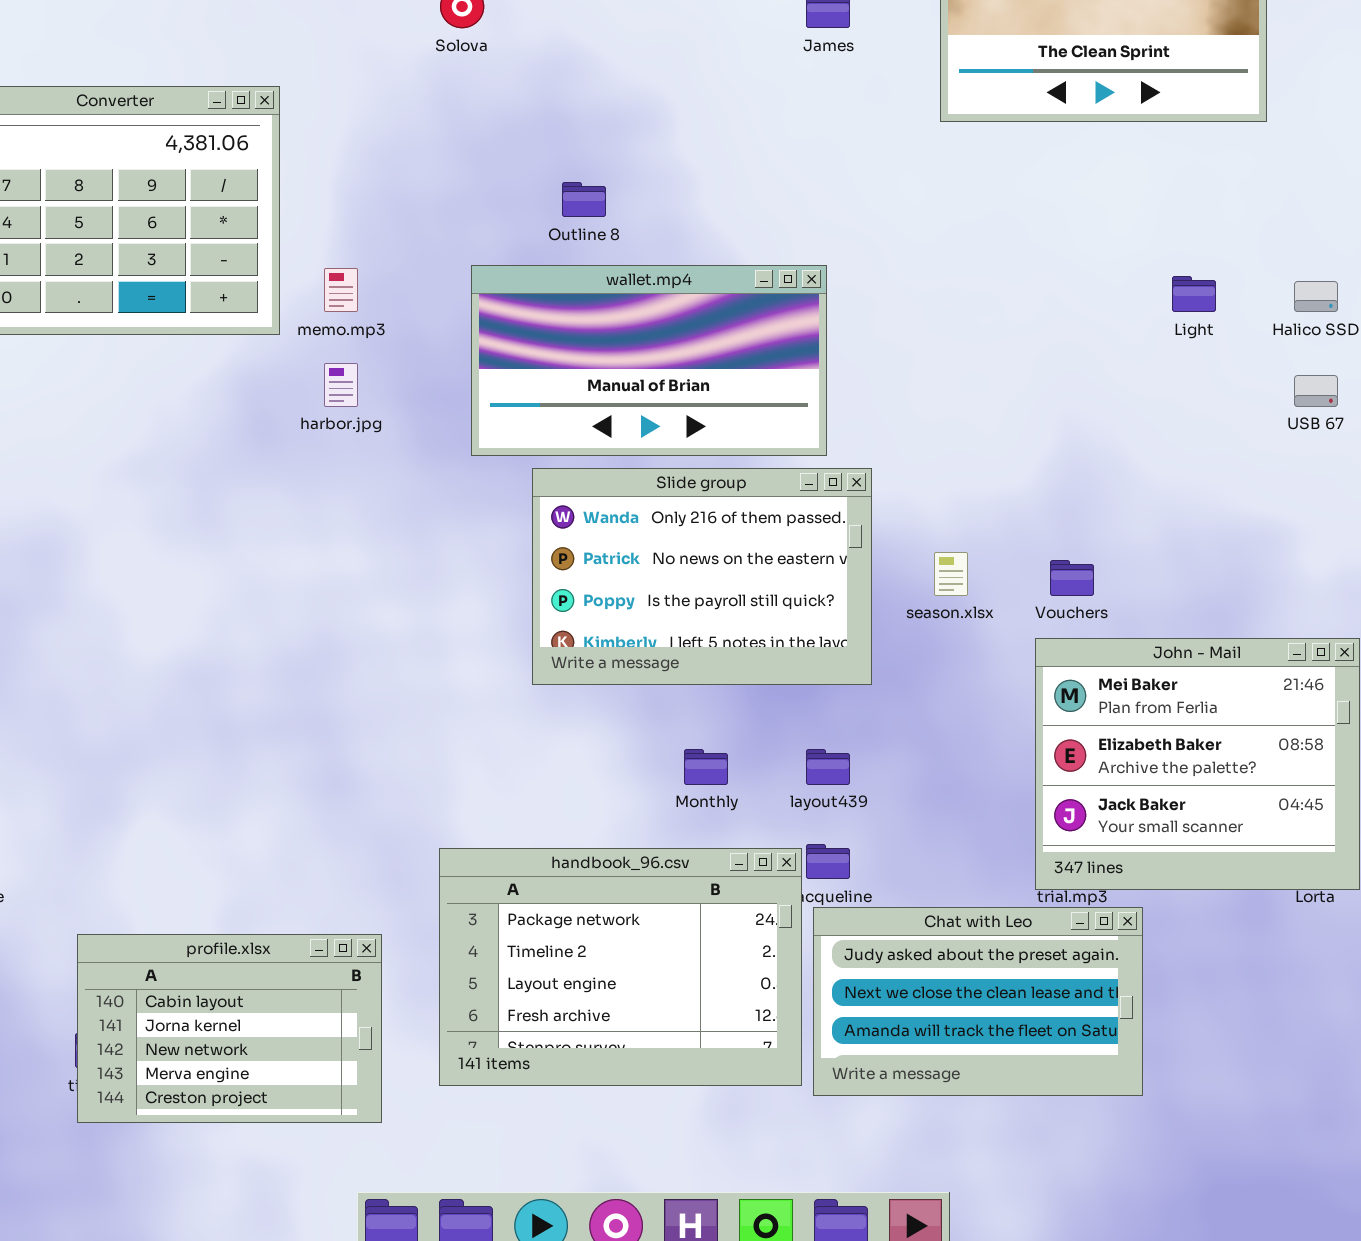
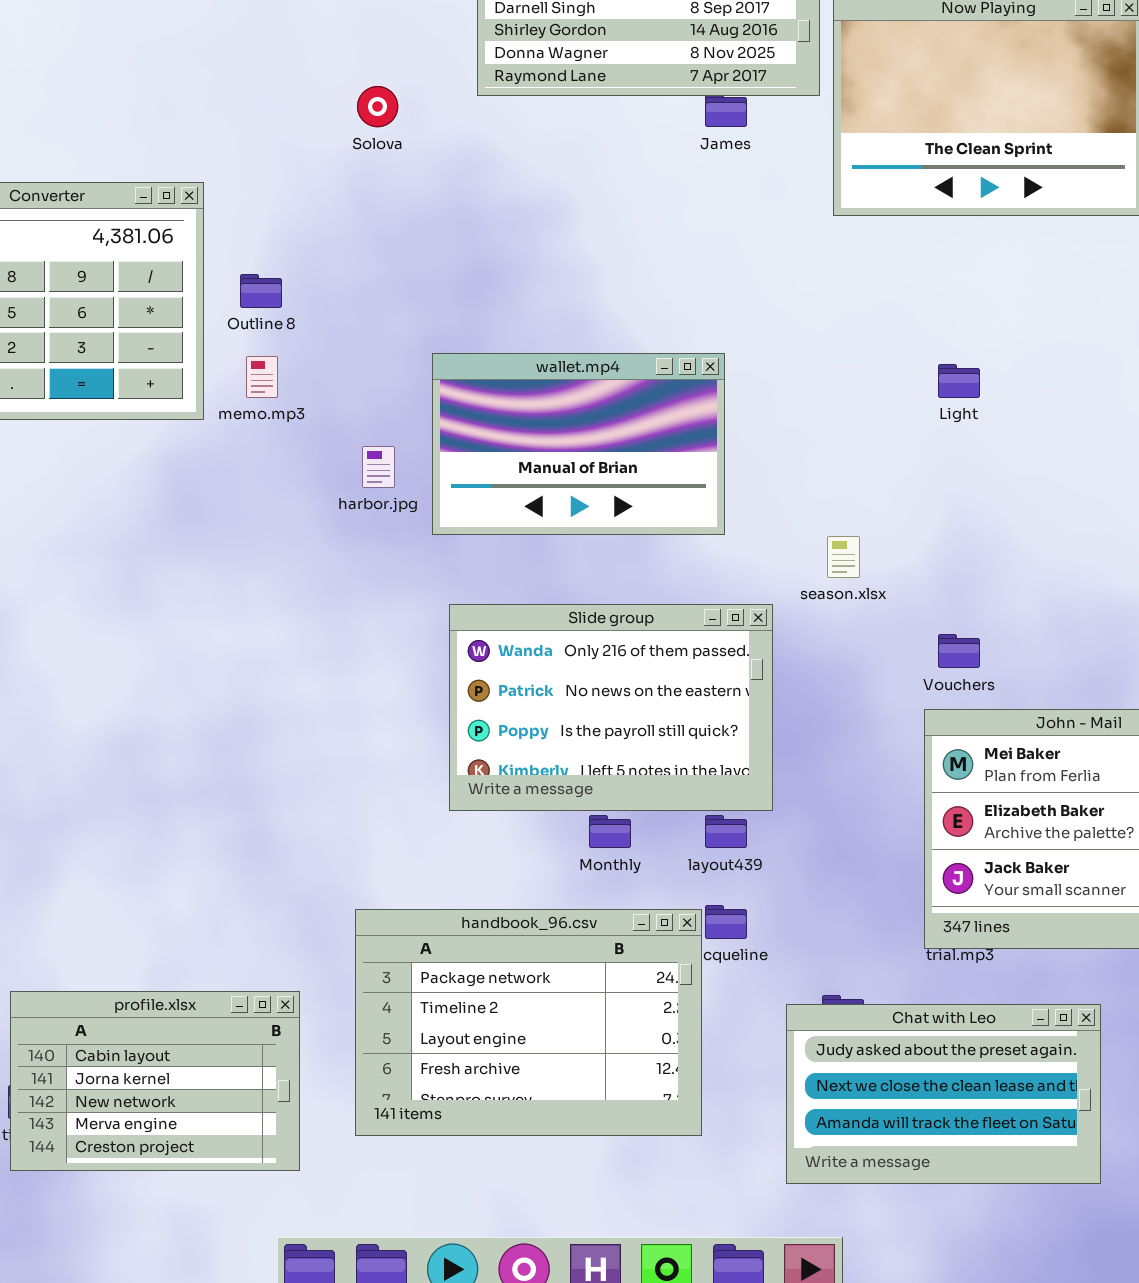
Outline 8: [562,182,606,217] -> [240,274,282,308], moved
wallet.mp4: [471,265,827,456] -> [432,353,725,535], resized
Light: [1172,276,1216,312] -> [938,364,980,398], moved
harbor.jpg: [324,363,358,407] -> [362,446,395,488], moved
Slide group: [532,468,872,685] -> [449,604,773,811], moved
season.xlsx: [934,552,968,596] -> [827,536,860,578], moved
Chat with Leo: [813,907,1143,1096] -> [786,1004,1101,1184], moved

